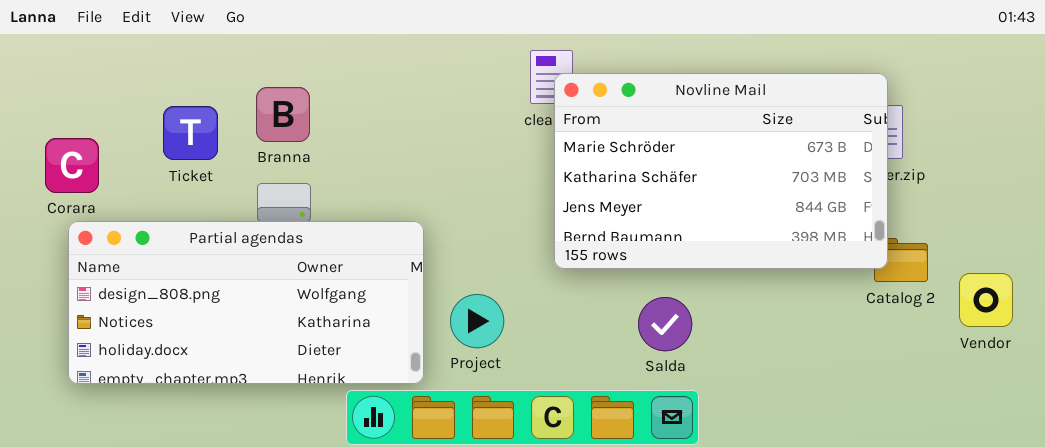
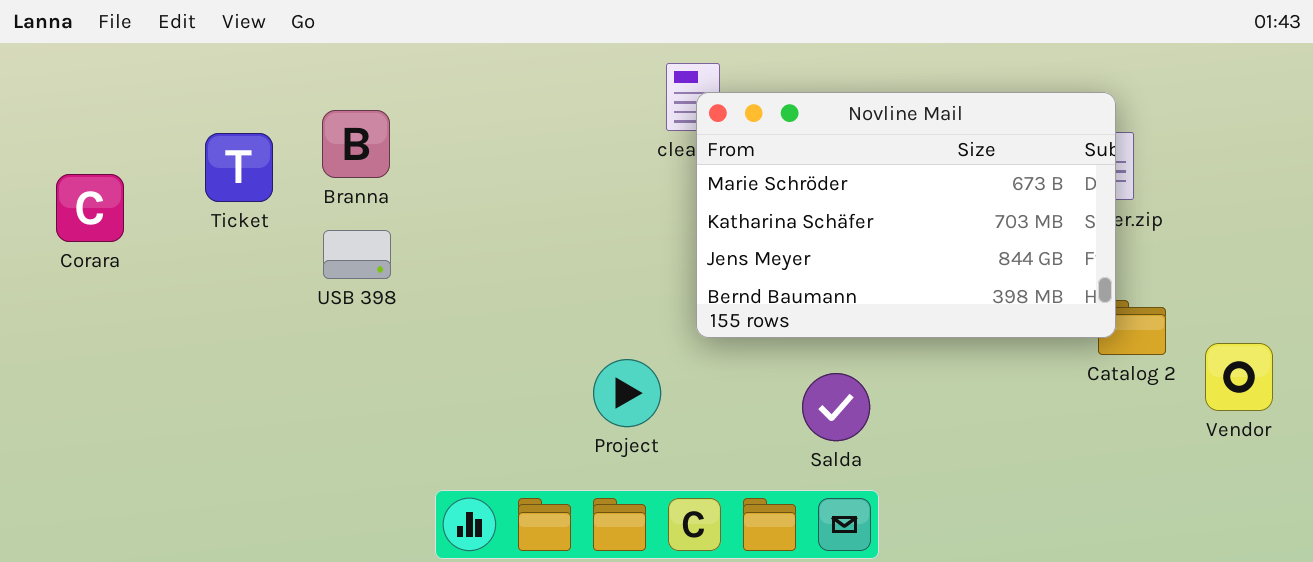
Partial agendas: [68,221,424,384] -> none, closed
Project: [450,294,504,348] -> [593,359,661,427], moved

